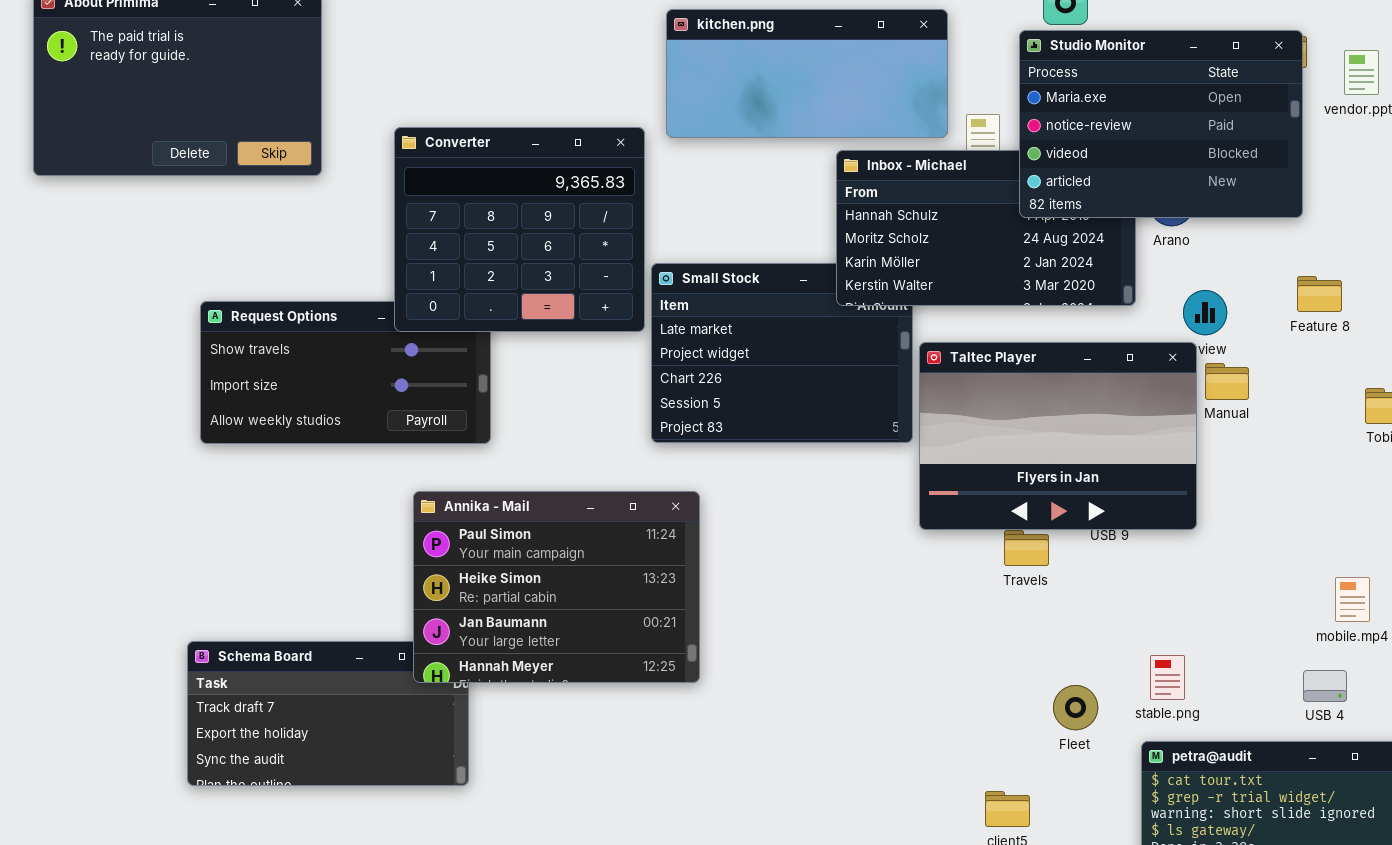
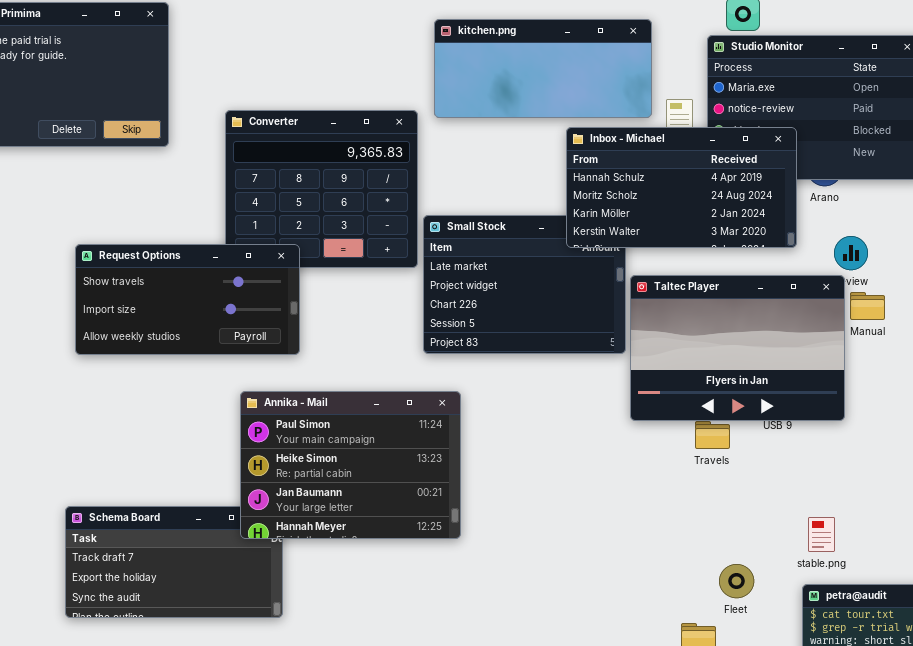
Inbox - Michael: [836,150,1136,306] -> [566,127,797,248], raised
Request Options: [200,301,491,444] -> [75,244,300,355], raised
Fleet: [1053,685,1098,730] -> [719,564,754,598], moved

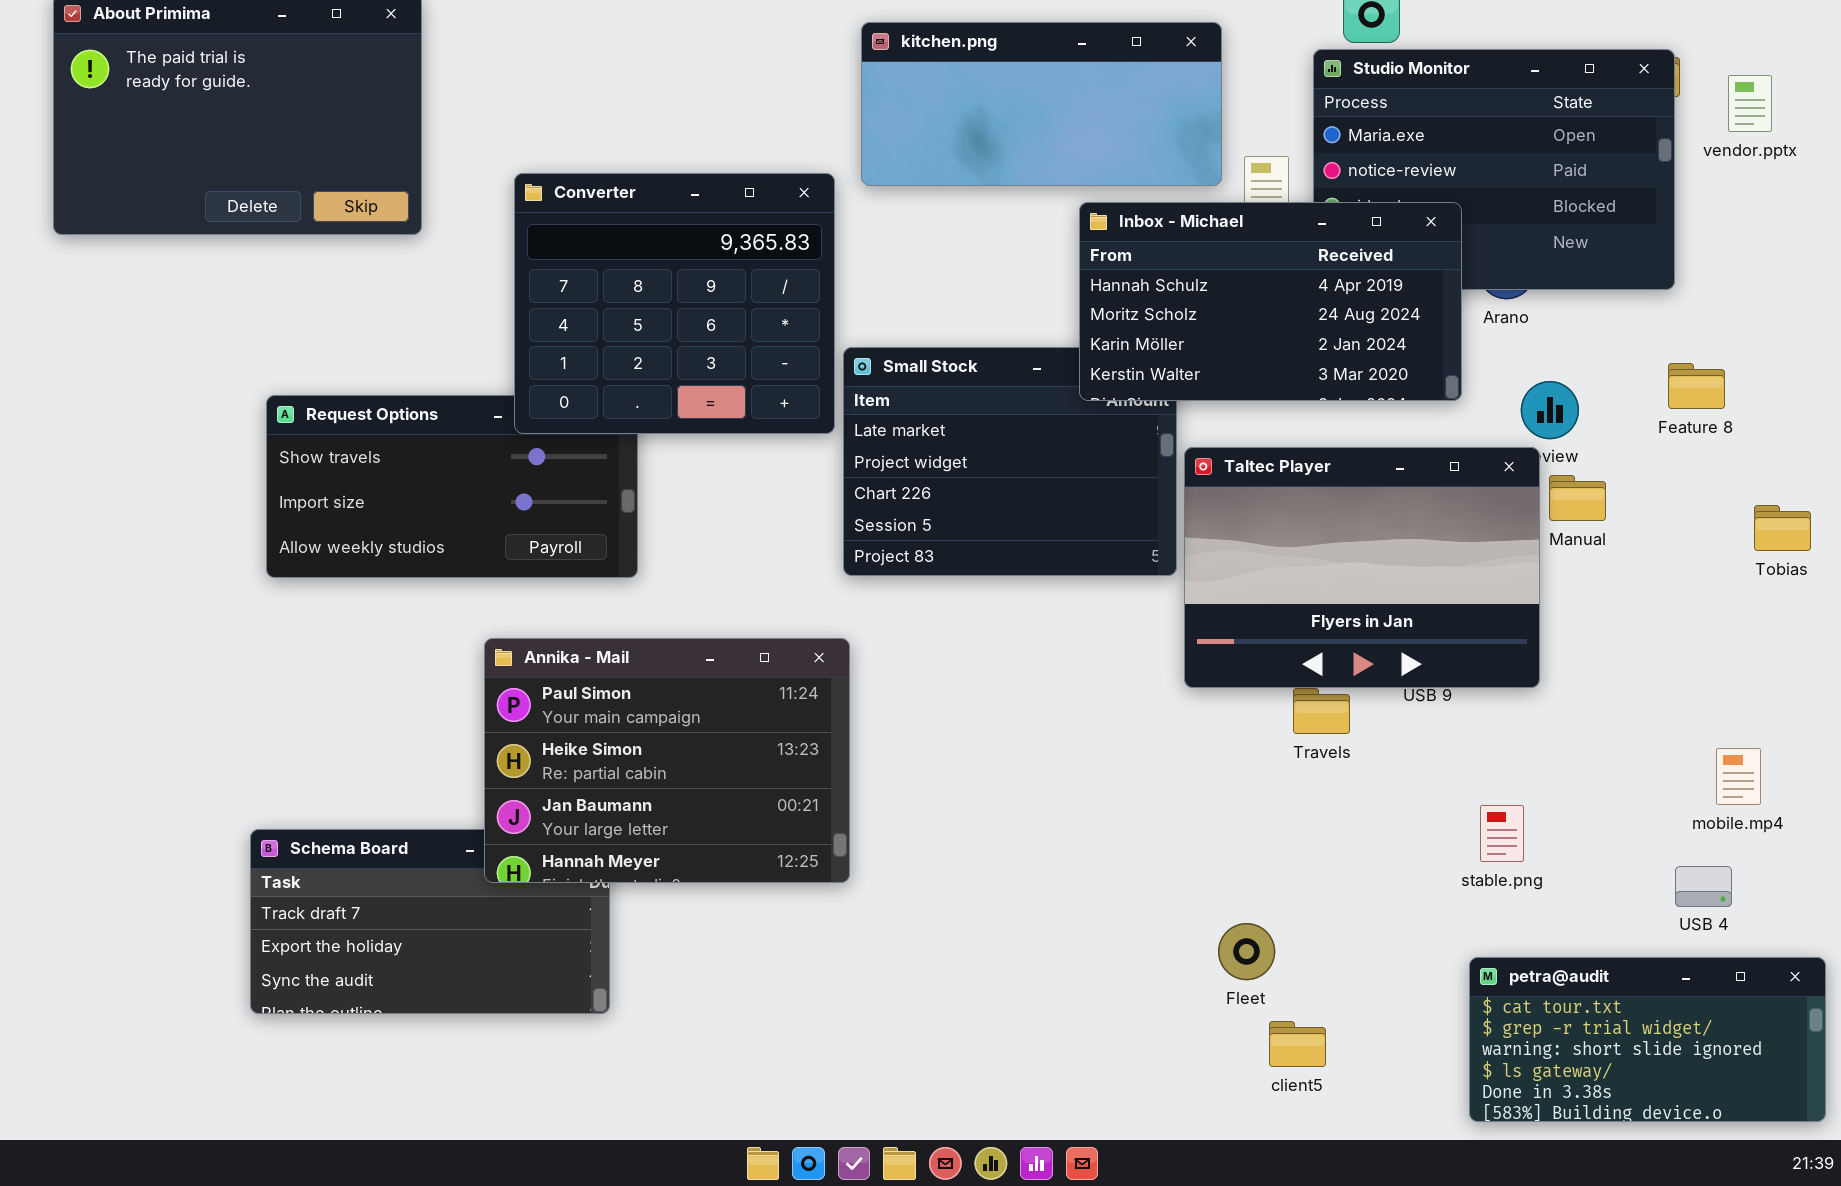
Converter: [225,110,418,268] -> [514,173,835,434], raised
Annika - Mail: [240,391,461,539] -> [484,638,850,883], moved
stable.png: [808,517,835,552] -> [1480,805,1524,862], moved
Fleet: [719,564,754,598] -> [1218,923,1275,980], moved

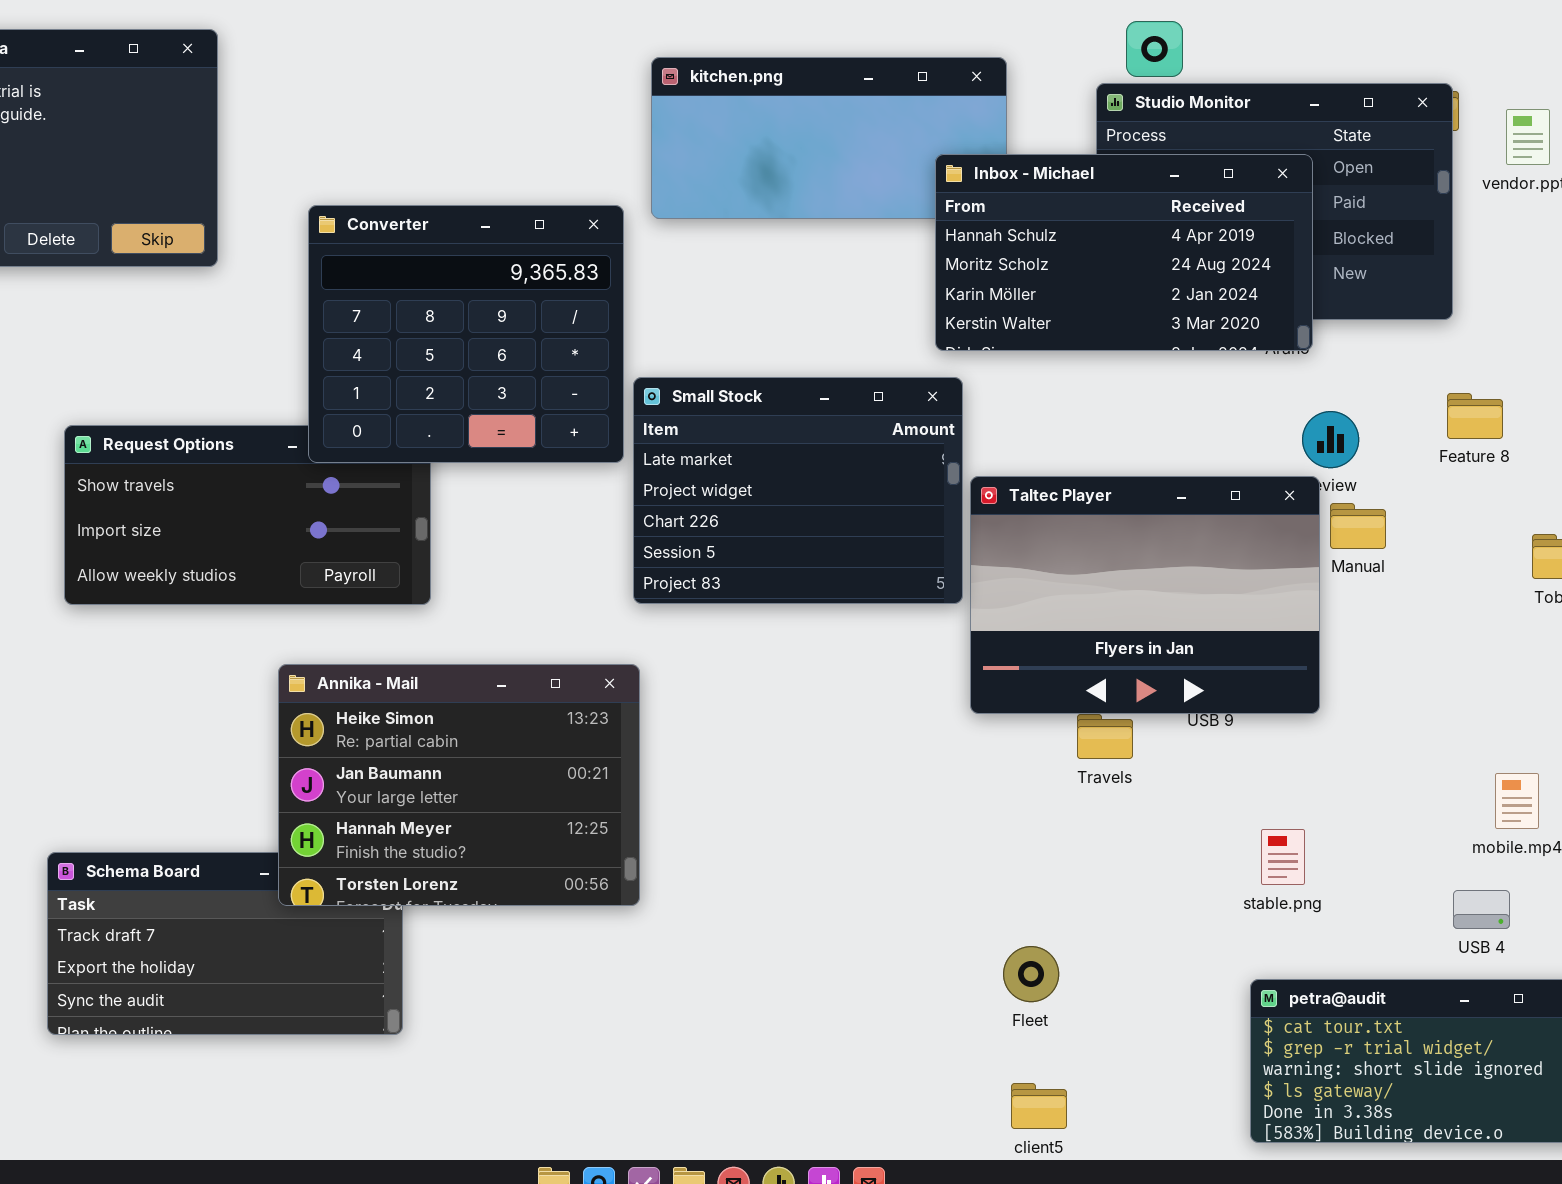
Inbox - Michael: [1079,202,1462,401] -> [935,154,1313,351], moved
Annika - Mail: [484,638,850,883] -> [278,664,640,906], scrolled down 1 row
client5: [1269,1021,1326,1067] -> [1011,1083,1067,1129], moved

